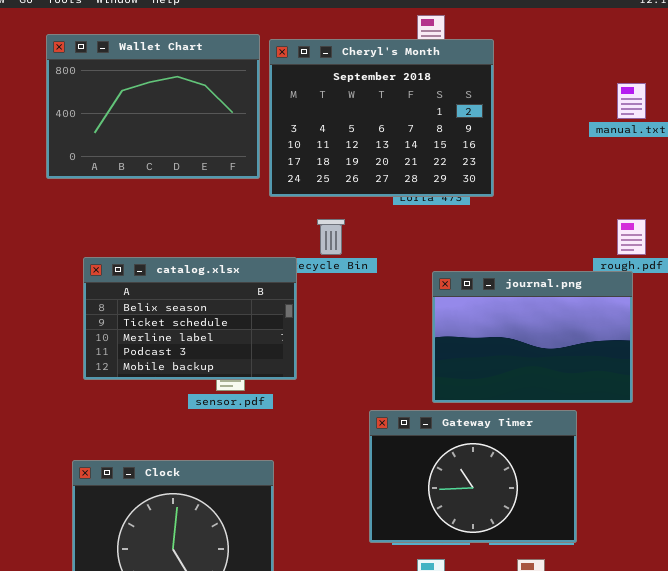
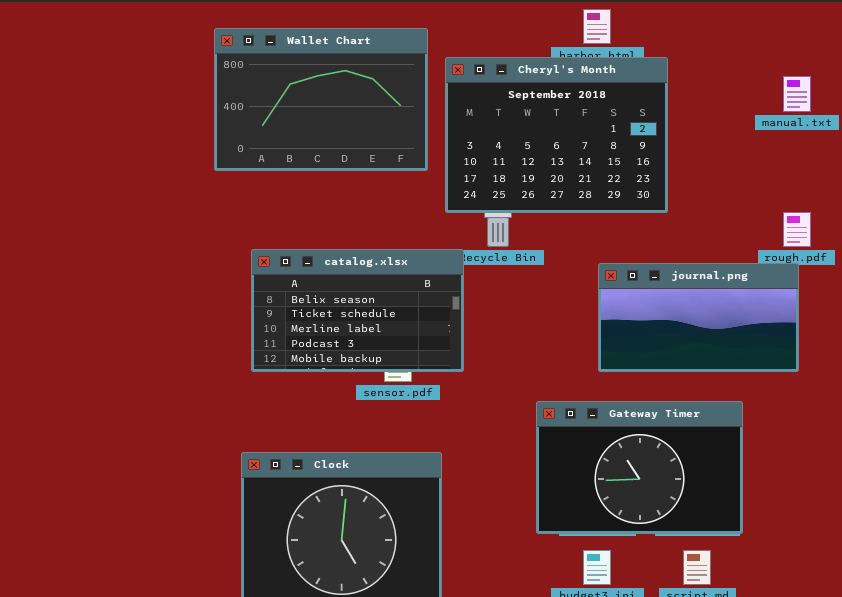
Cheryl's Month: [269,39,494,197] -> [445,57,668,213], moved
journal.png: [432,271,633,403] -> [598,263,799,372], resized

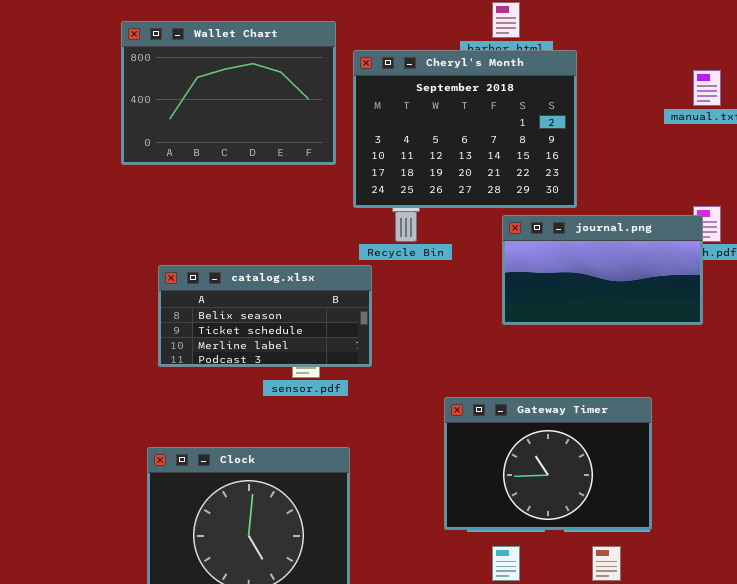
catalog.xlsx: [251,249,464,372] -> [158,265,372,367], resized
journal.png: [598,263,799,372] -> [502,215,703,325], moved

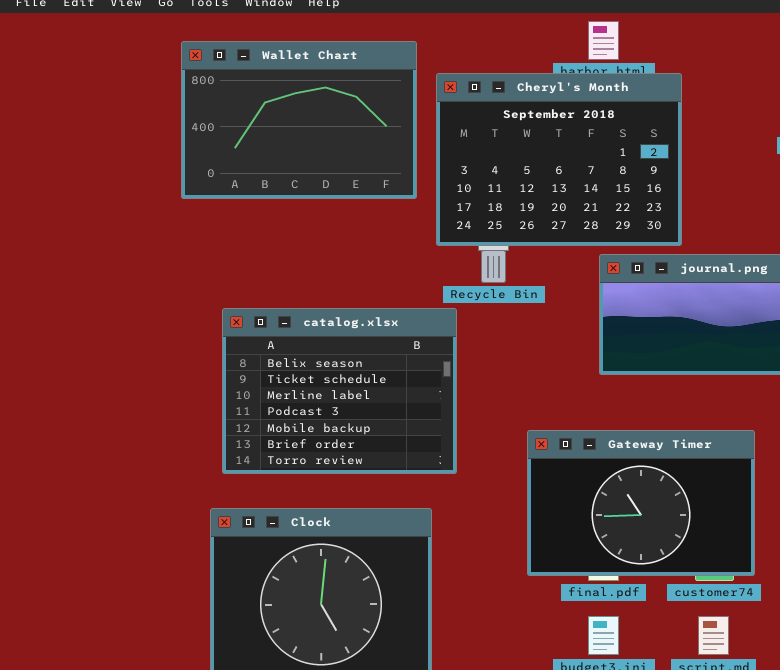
catalog.xlsx: [158,265,372,367] -> [222,308,457,474], resized
Gateway Timer: [444,397,652,530] -> [527,430,755,576], moved

